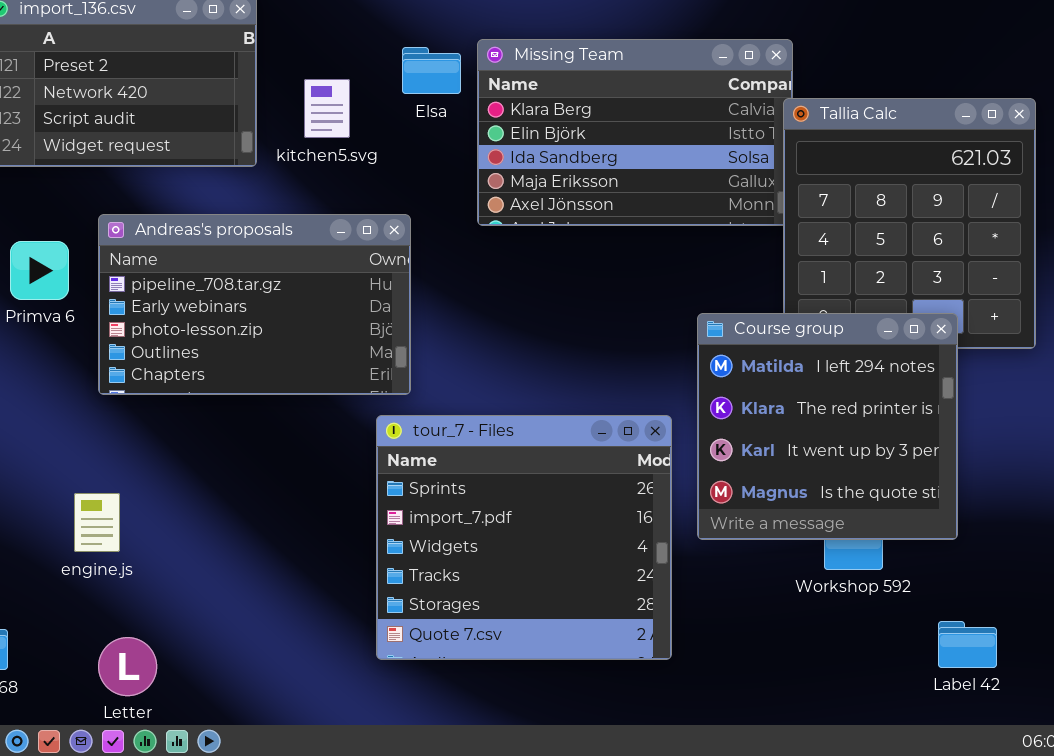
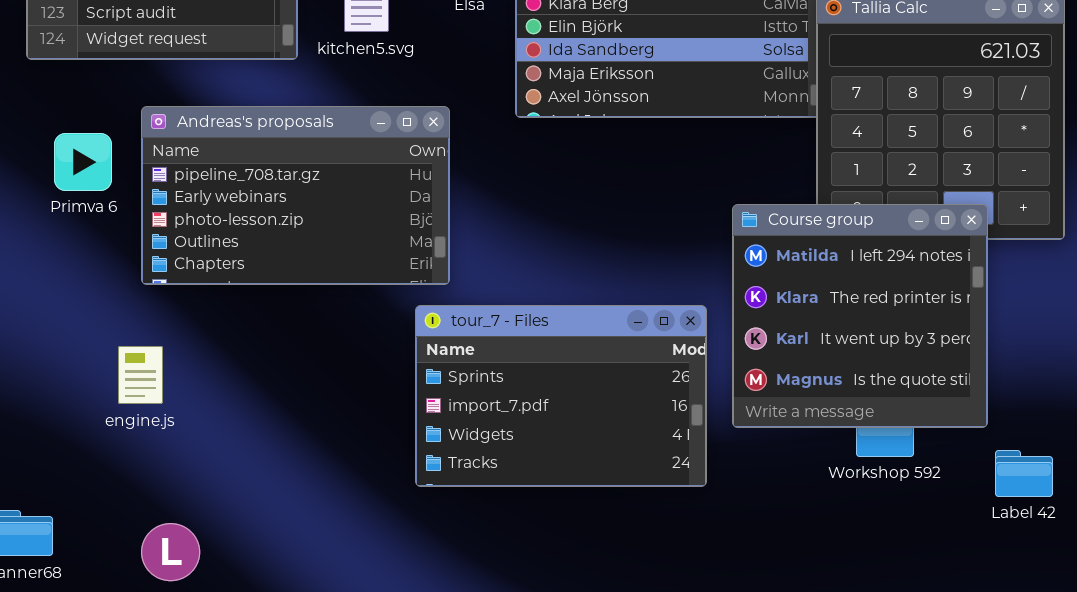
tour_7 - Files: [376,415,672,660] -> [415,305,707,487], resized
engine.js: [74,493,120,552] -> [118,346,163,404], moved
Label 42: [938,621,997,668] -> [995,450,1053,497], moved

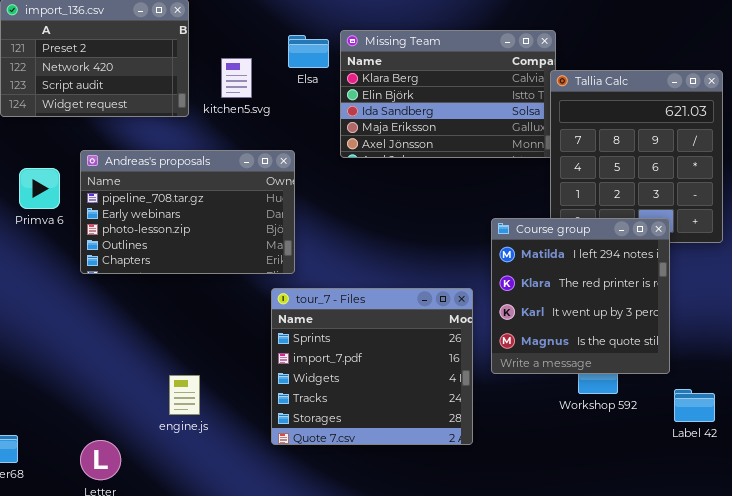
tour_7 - Files: [415,305,707,487] -> [271,288,473,445], resized
engine.js: [118,346,163,404] -> [169,375,200,415], moved

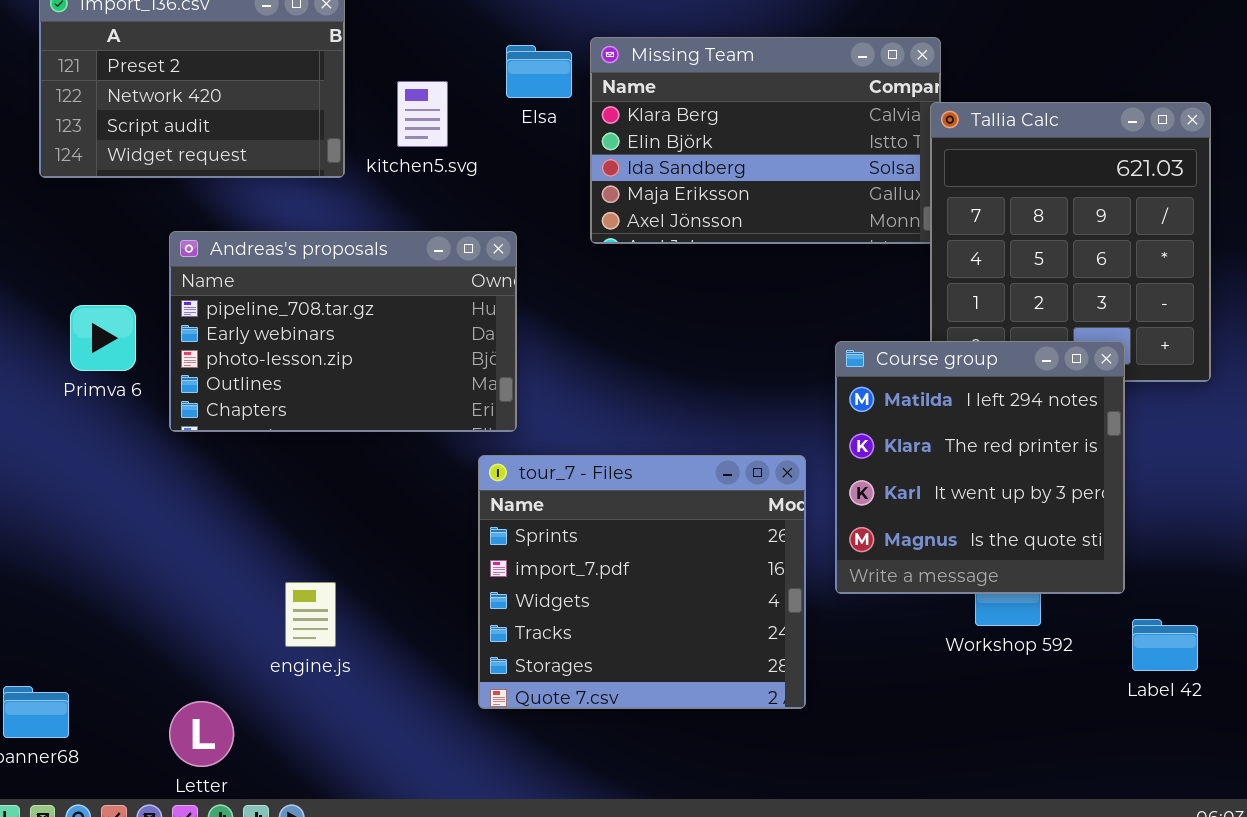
Primva 6: [19,168,60,209] -> [70,305,136,371], moved
engine.js: [169,375,200,415] -> [285,582,336,647], moved

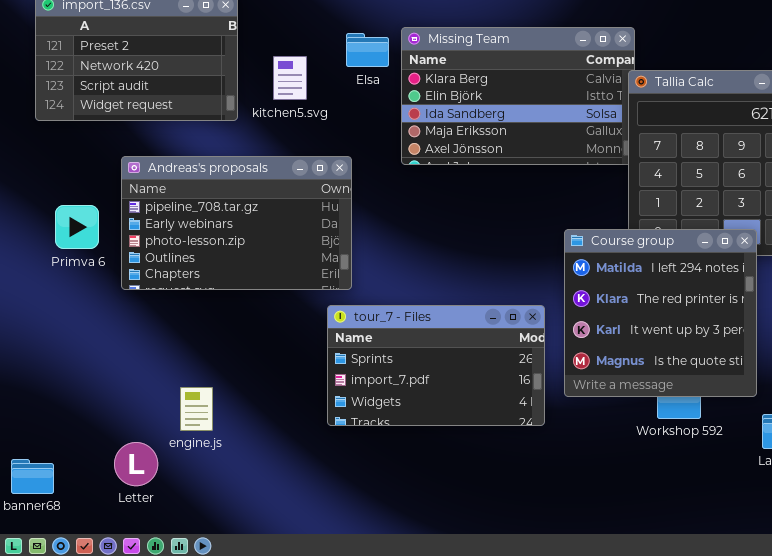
tour_7 - Files: [478,455,806,709] -> [327,305,545,426], resized
engine.js: [285,582,336,647] -> [180,387,213,431], moved
Letter: [169,701,234,767] -> [114,442,158,486], moved

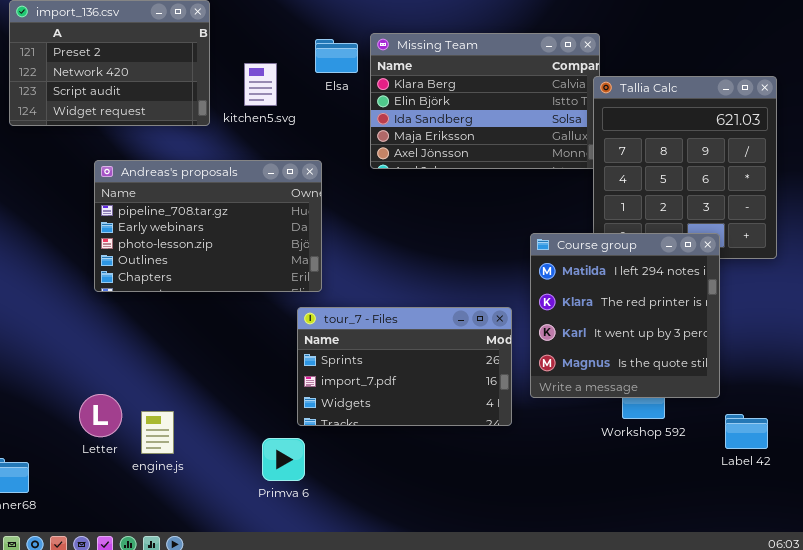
Primva 6: [55,205,99,249] -> [262,438,305,481], moved
engine.js: [180,387,213,431] -> [141,411,174,454], moved
Letter: [114,442,158,486] -> [79,394,122,437], moved

